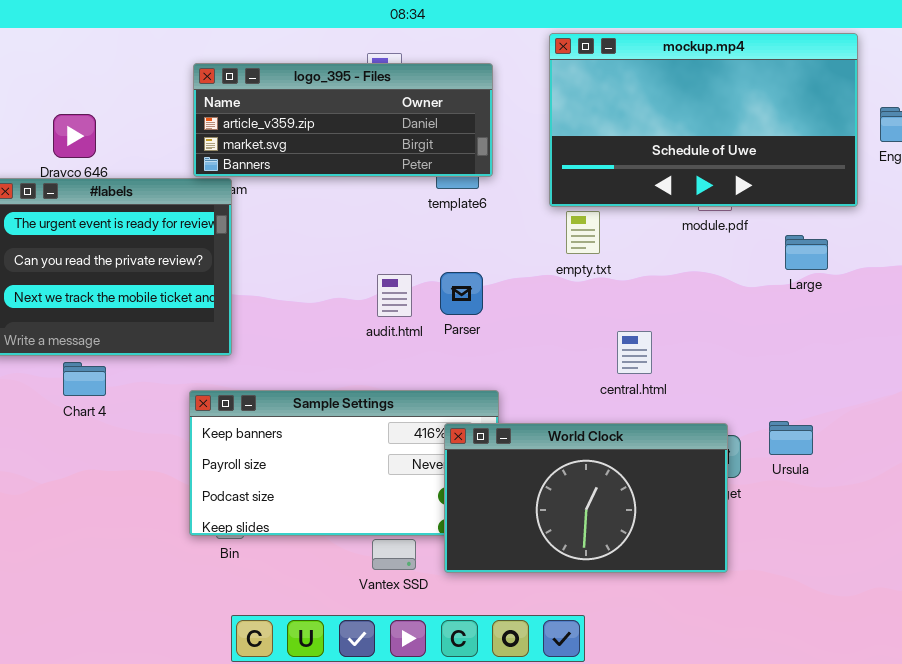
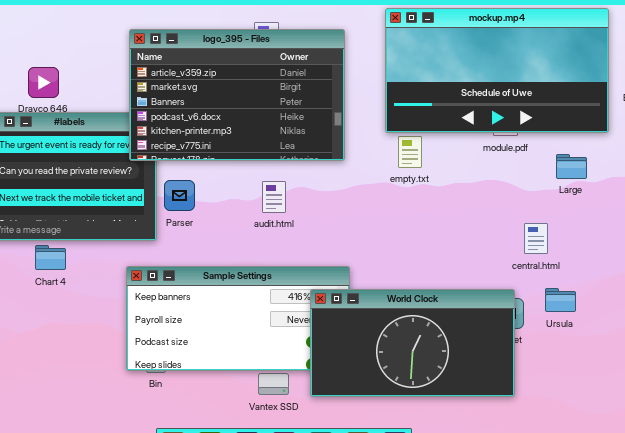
logo_395 - Files: [193,63,493,177] -> [129,29,345,161], resized
Parser: [440,272,483,315] -> [164,180,195,211], moved
central.html: [617,331,652,374] -> [524,223,548,254], moved

